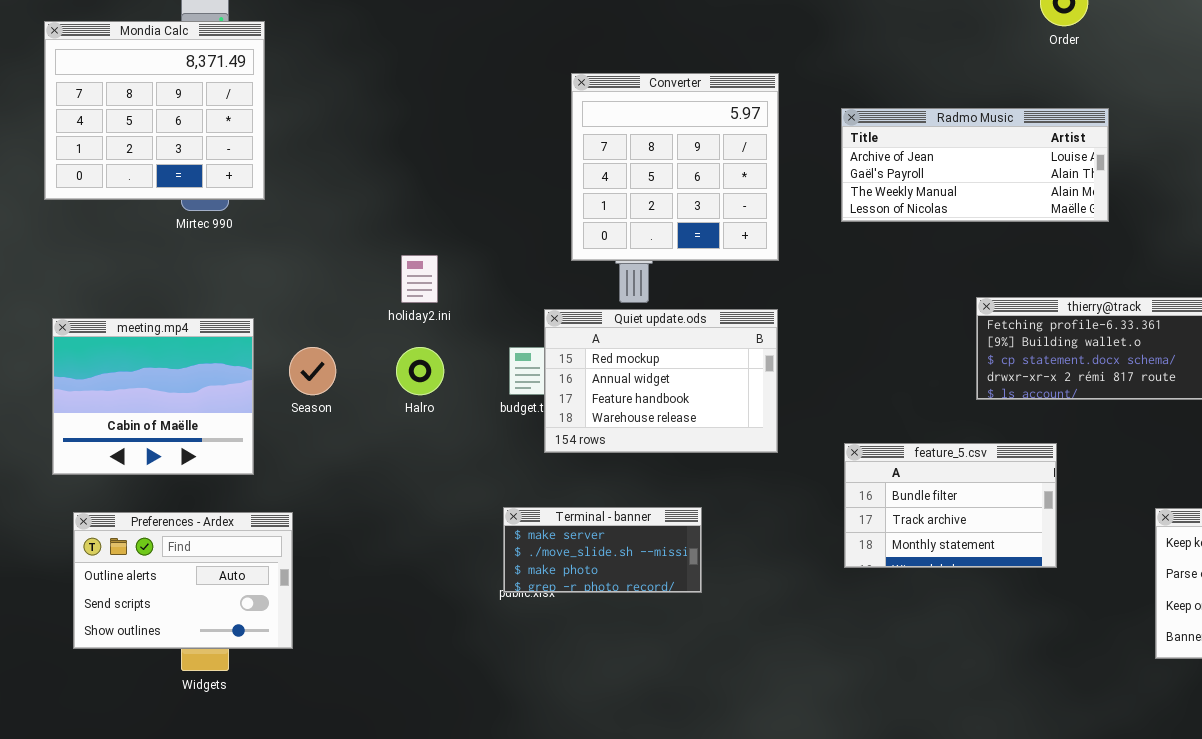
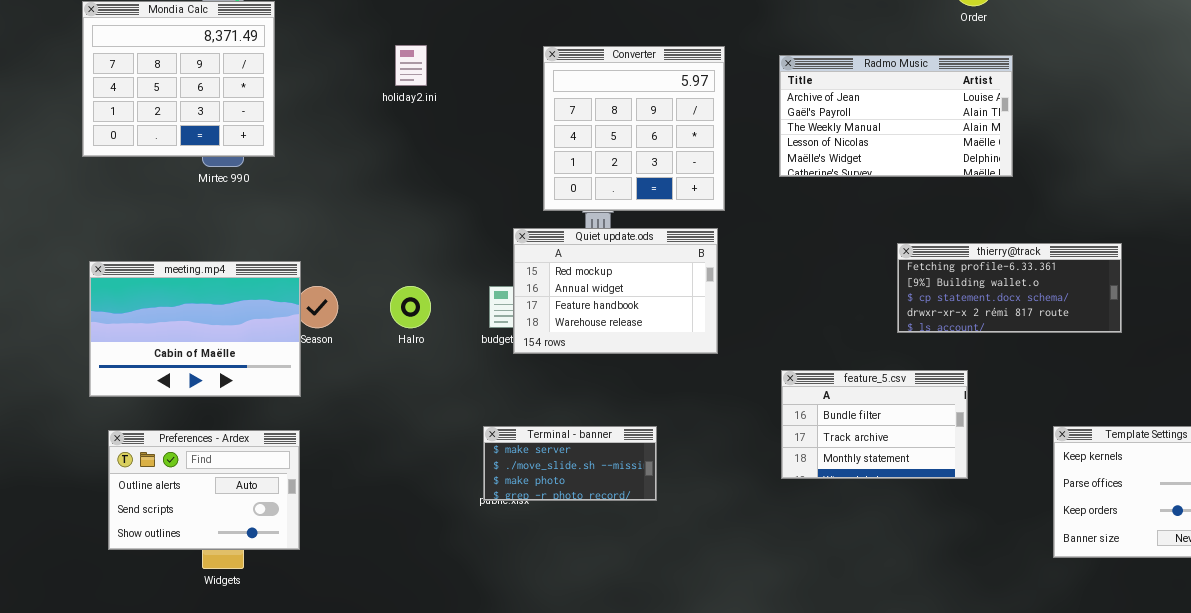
Radmo Music: [841,108,1109,222] -> [779,55,1013,177], resized
holiday2.ini: [401,255,438,303] -> [395,45,427,86], moved
Quiet update.ods: [544,309,778,453] -> [513,228,718,354], moved
meeting.mp4: [52,318,254,475] -> [89,261,301,397], resized

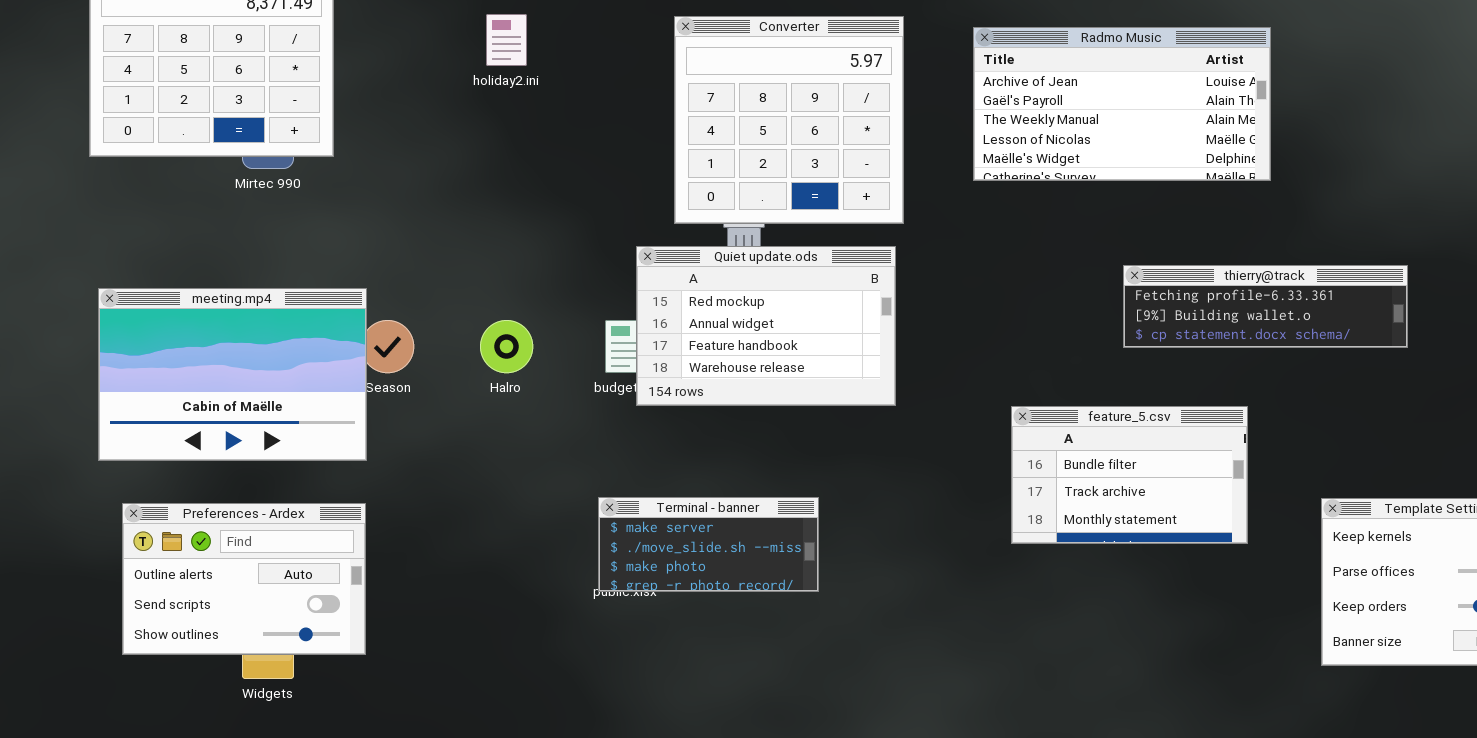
thierry@track: [897,243,1122,333] -> [1123,265,1408,348], resized
feature_5.csv: [781,370,968,479] -> [1011,406,1248,544], moved

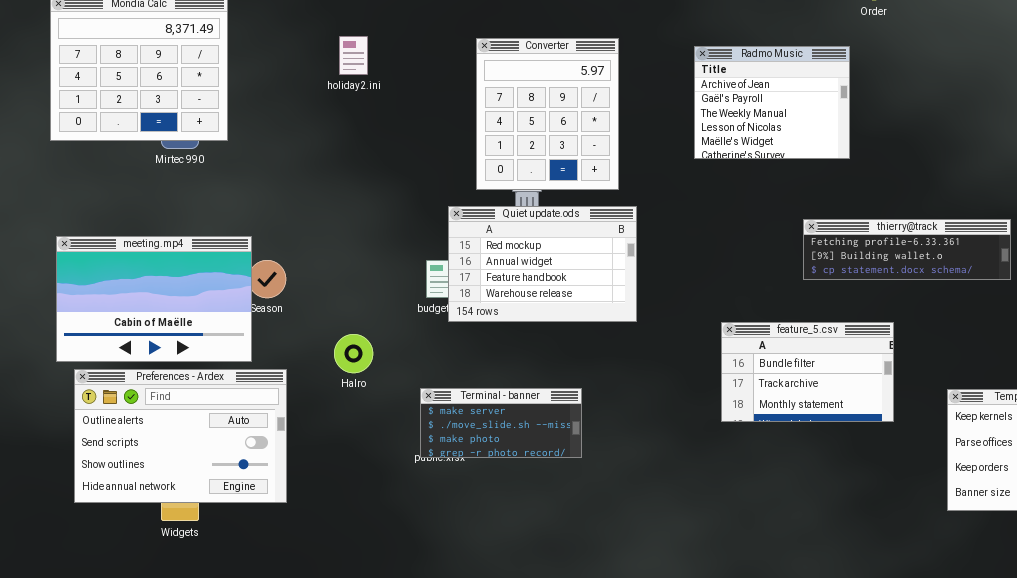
Converter: [674,16,904,224] -> [476,38,619,190], resized
Radmo Music: [973,27,1271,181] -> [694,46,850,159], resized
Halro: [480,320,533,373] -> [334,334,373,373], moved
Preferences - Ardex: [122,503,366,655] -> [74,369,287,503], resized

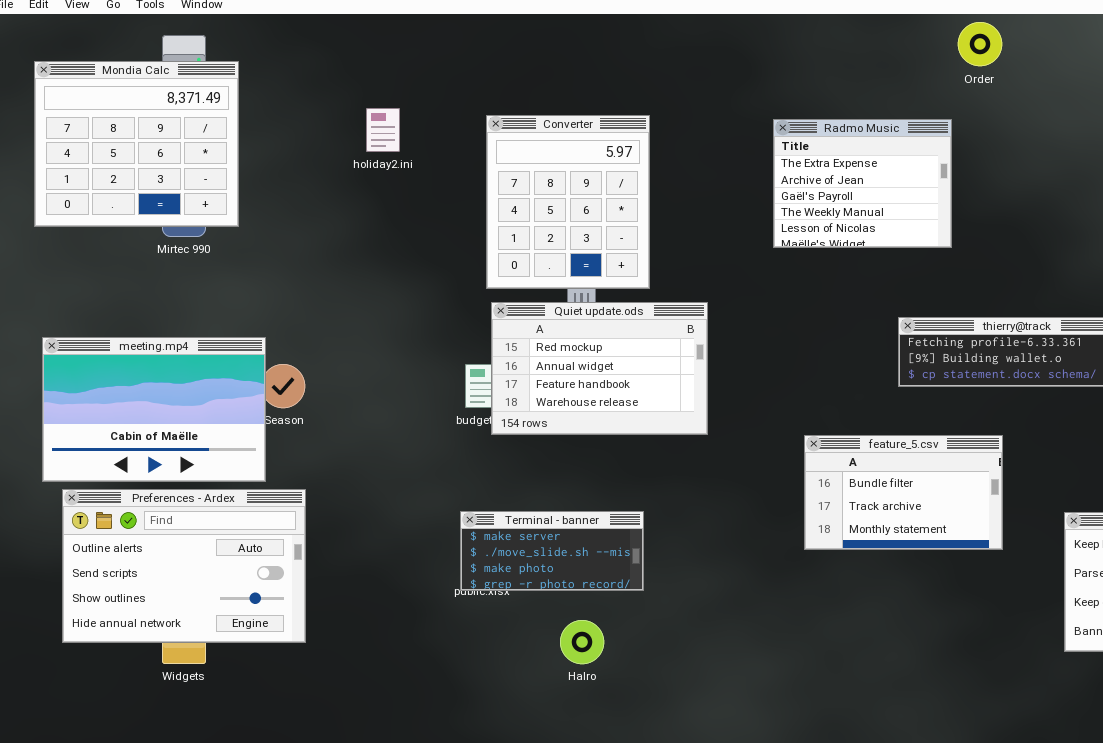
Converter: [476,38,619,190] -> [486,115,650,289], moved
Radmo Music: [694,46,850,159] -> [773,119,952,248], scrolled up 1 row
Halro: [334,334,373,373] -> [560,620,604,664], moved

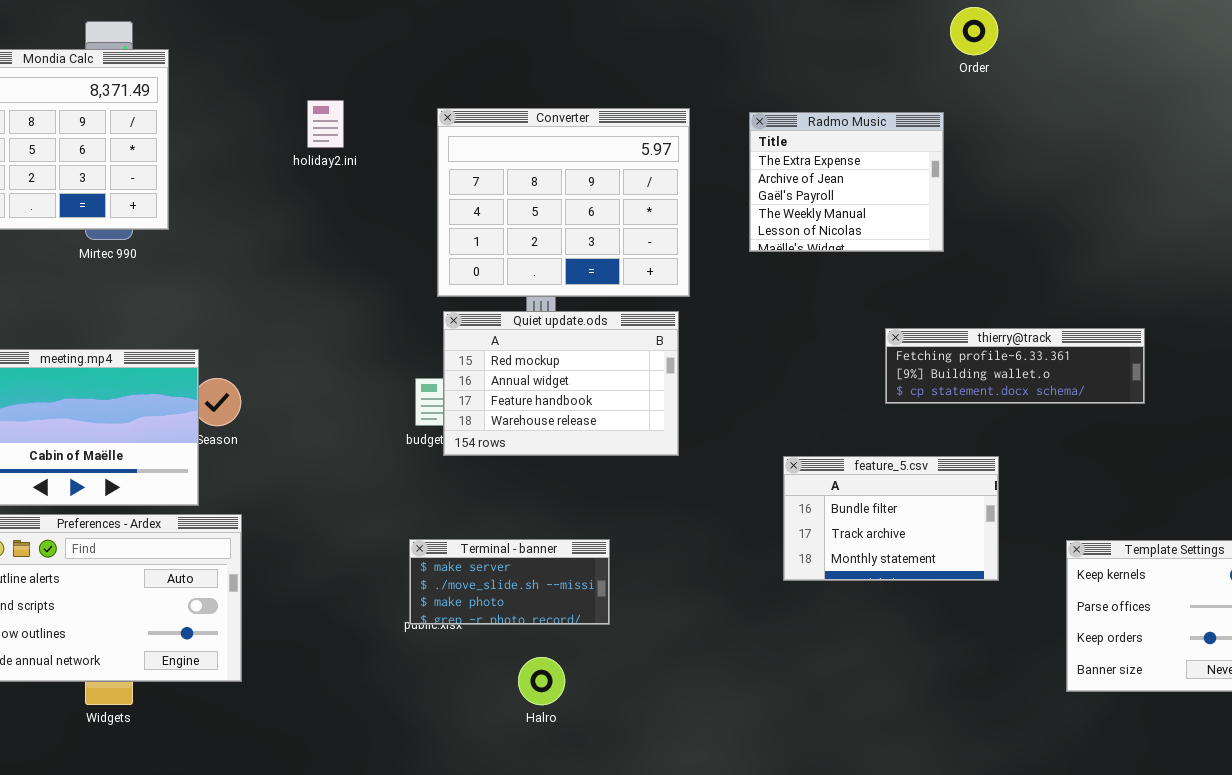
Converter: [486,115,650,289] -> [437,108,690,297], resized

